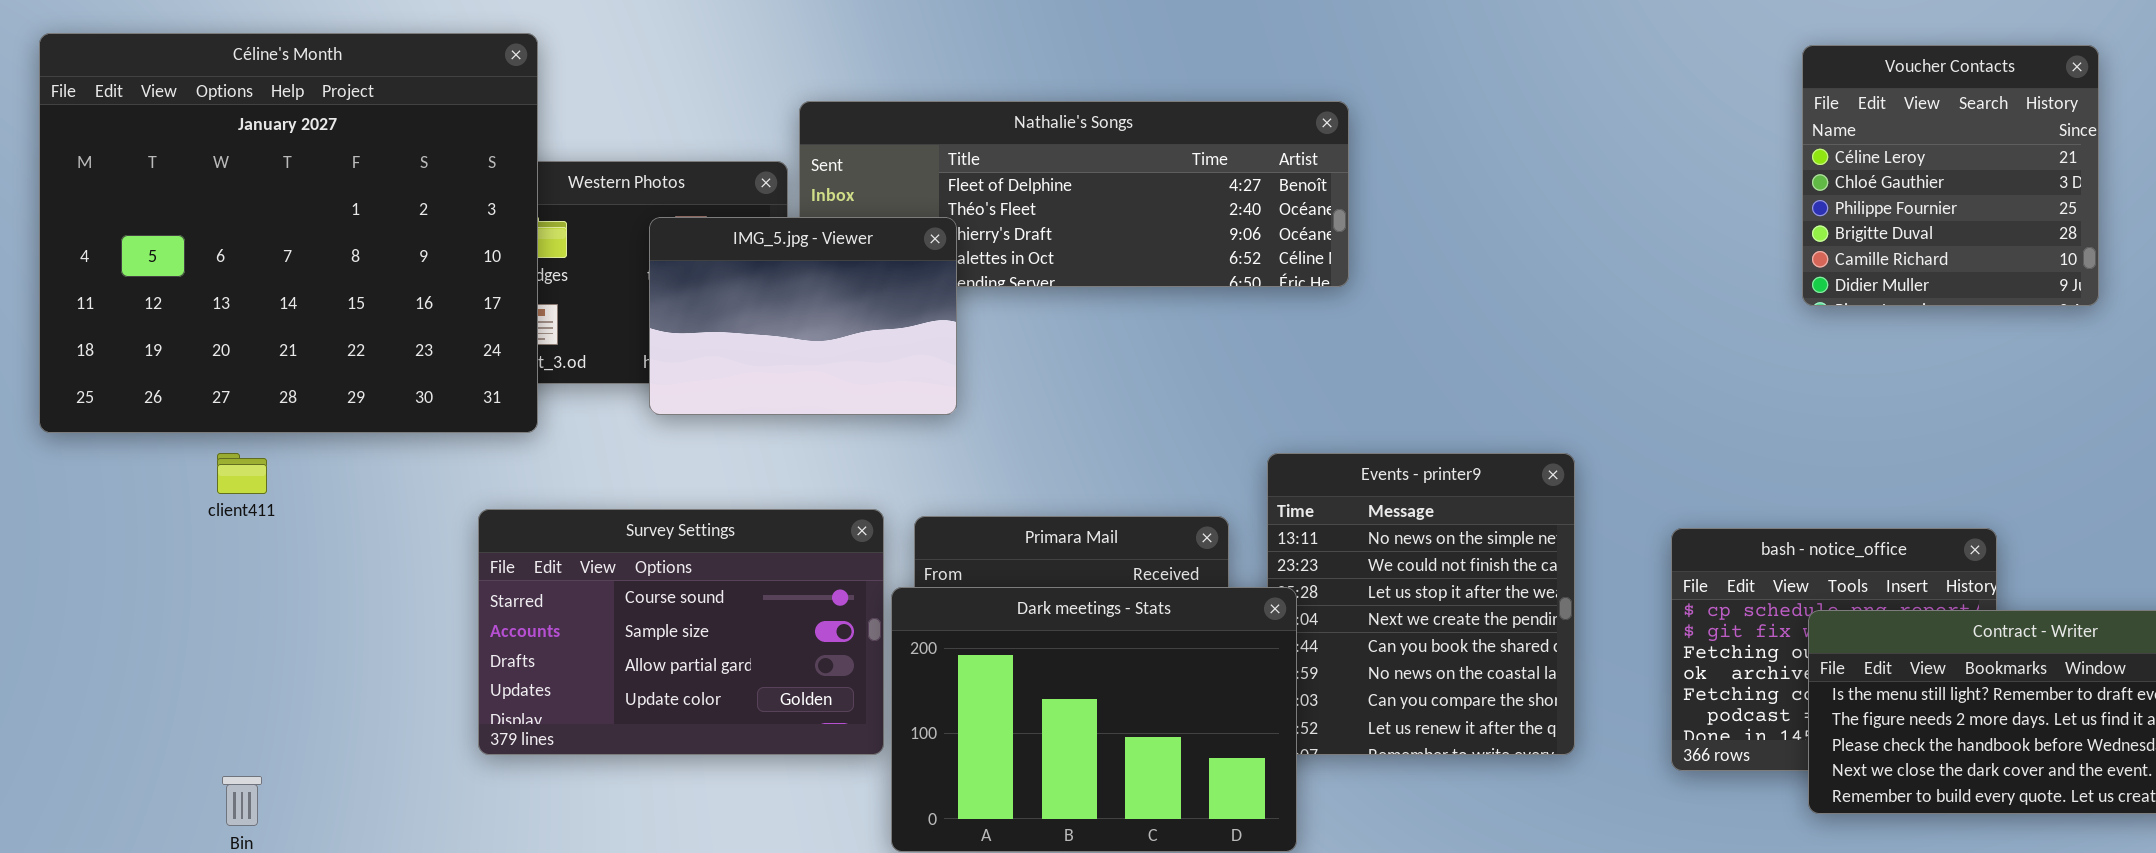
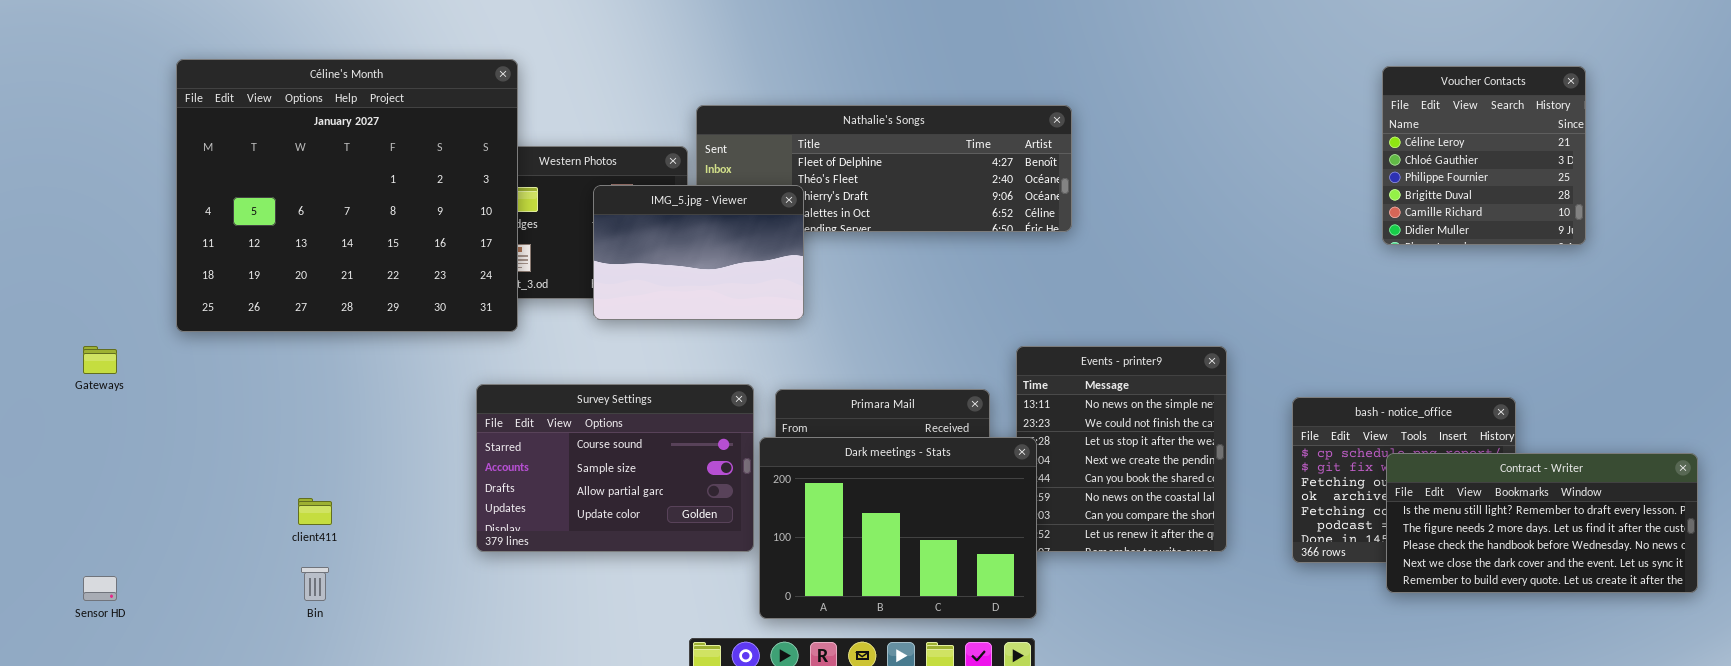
client411: [217,453,267,494] -> [298,498,332,525], moved

